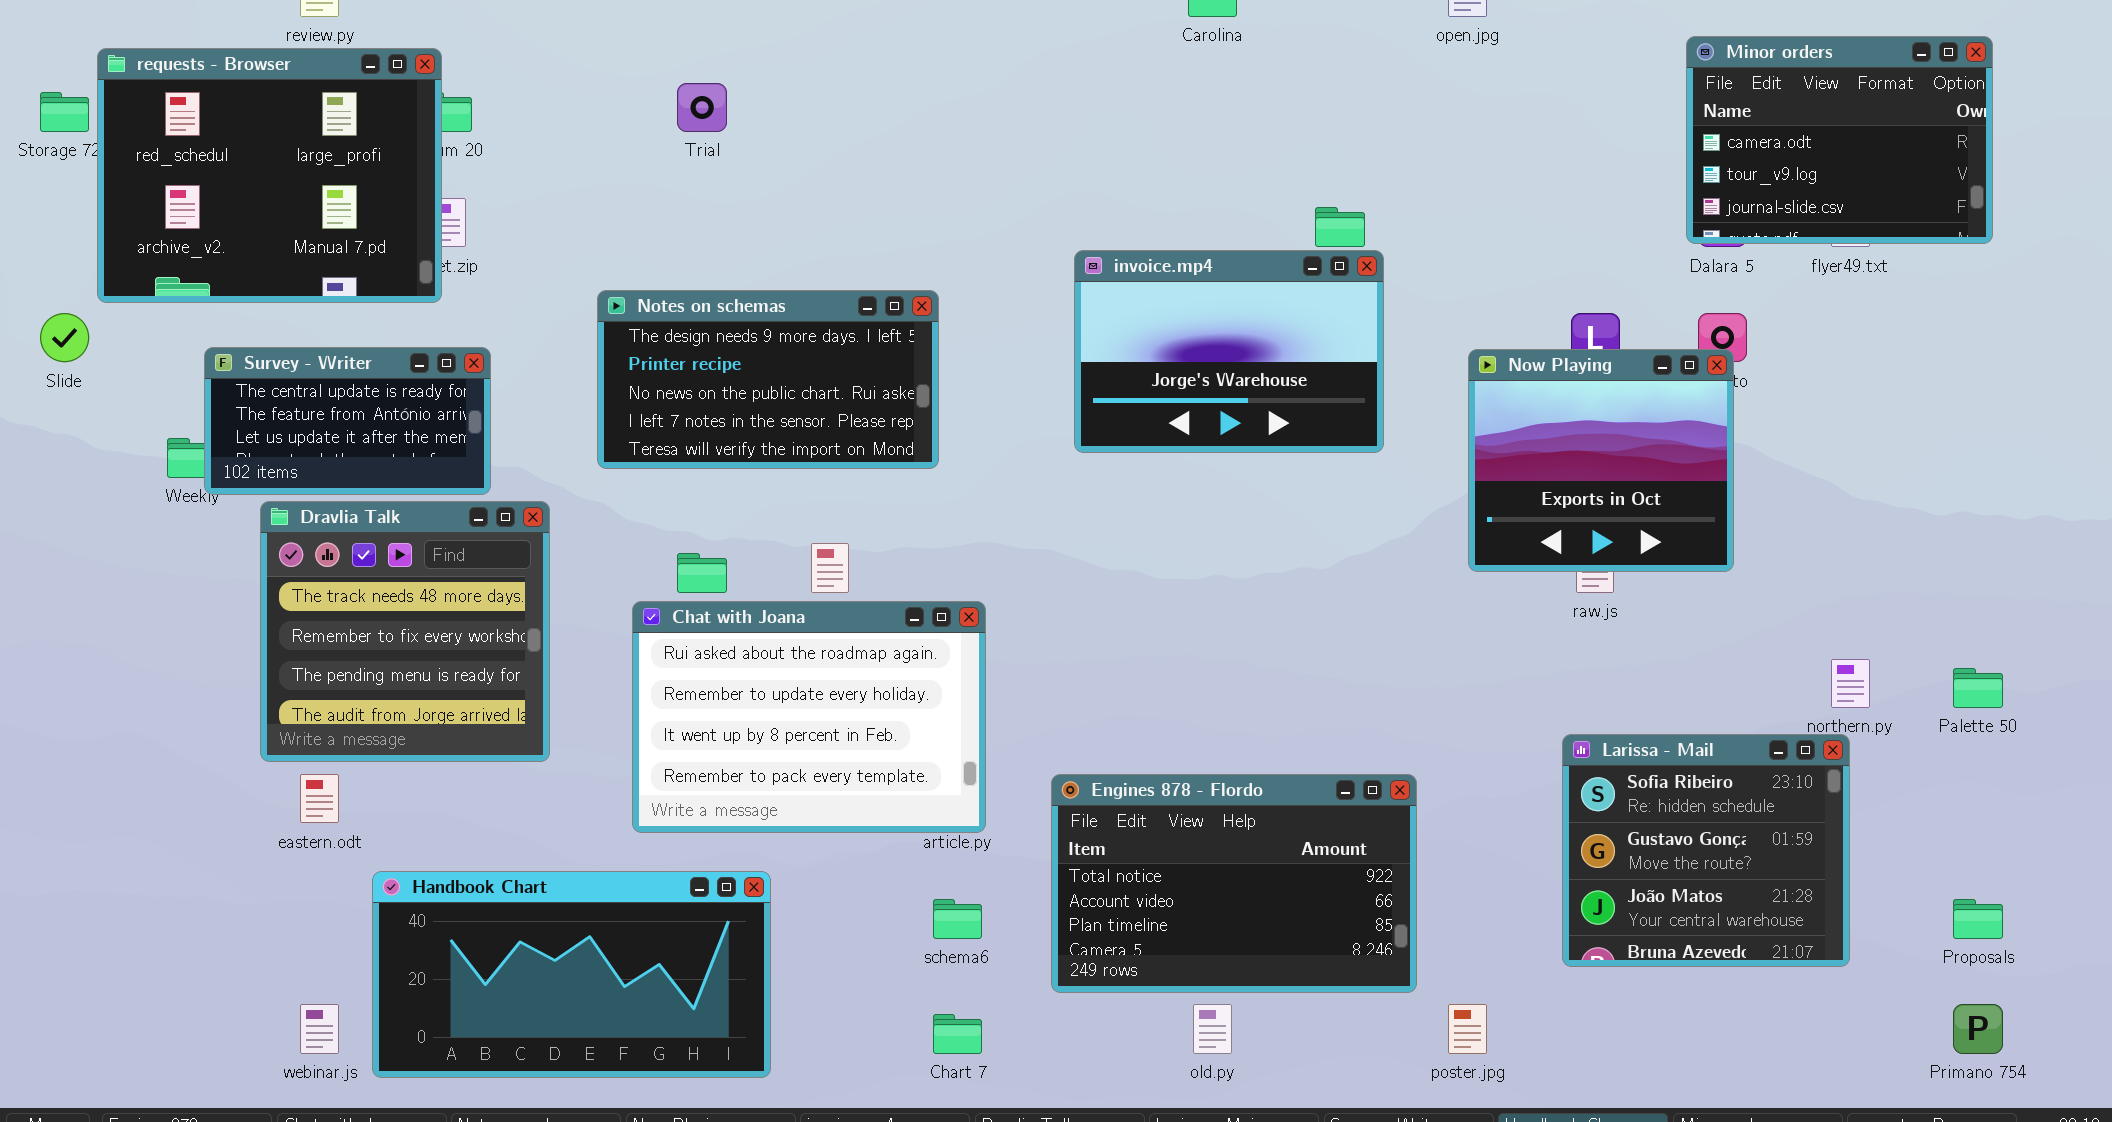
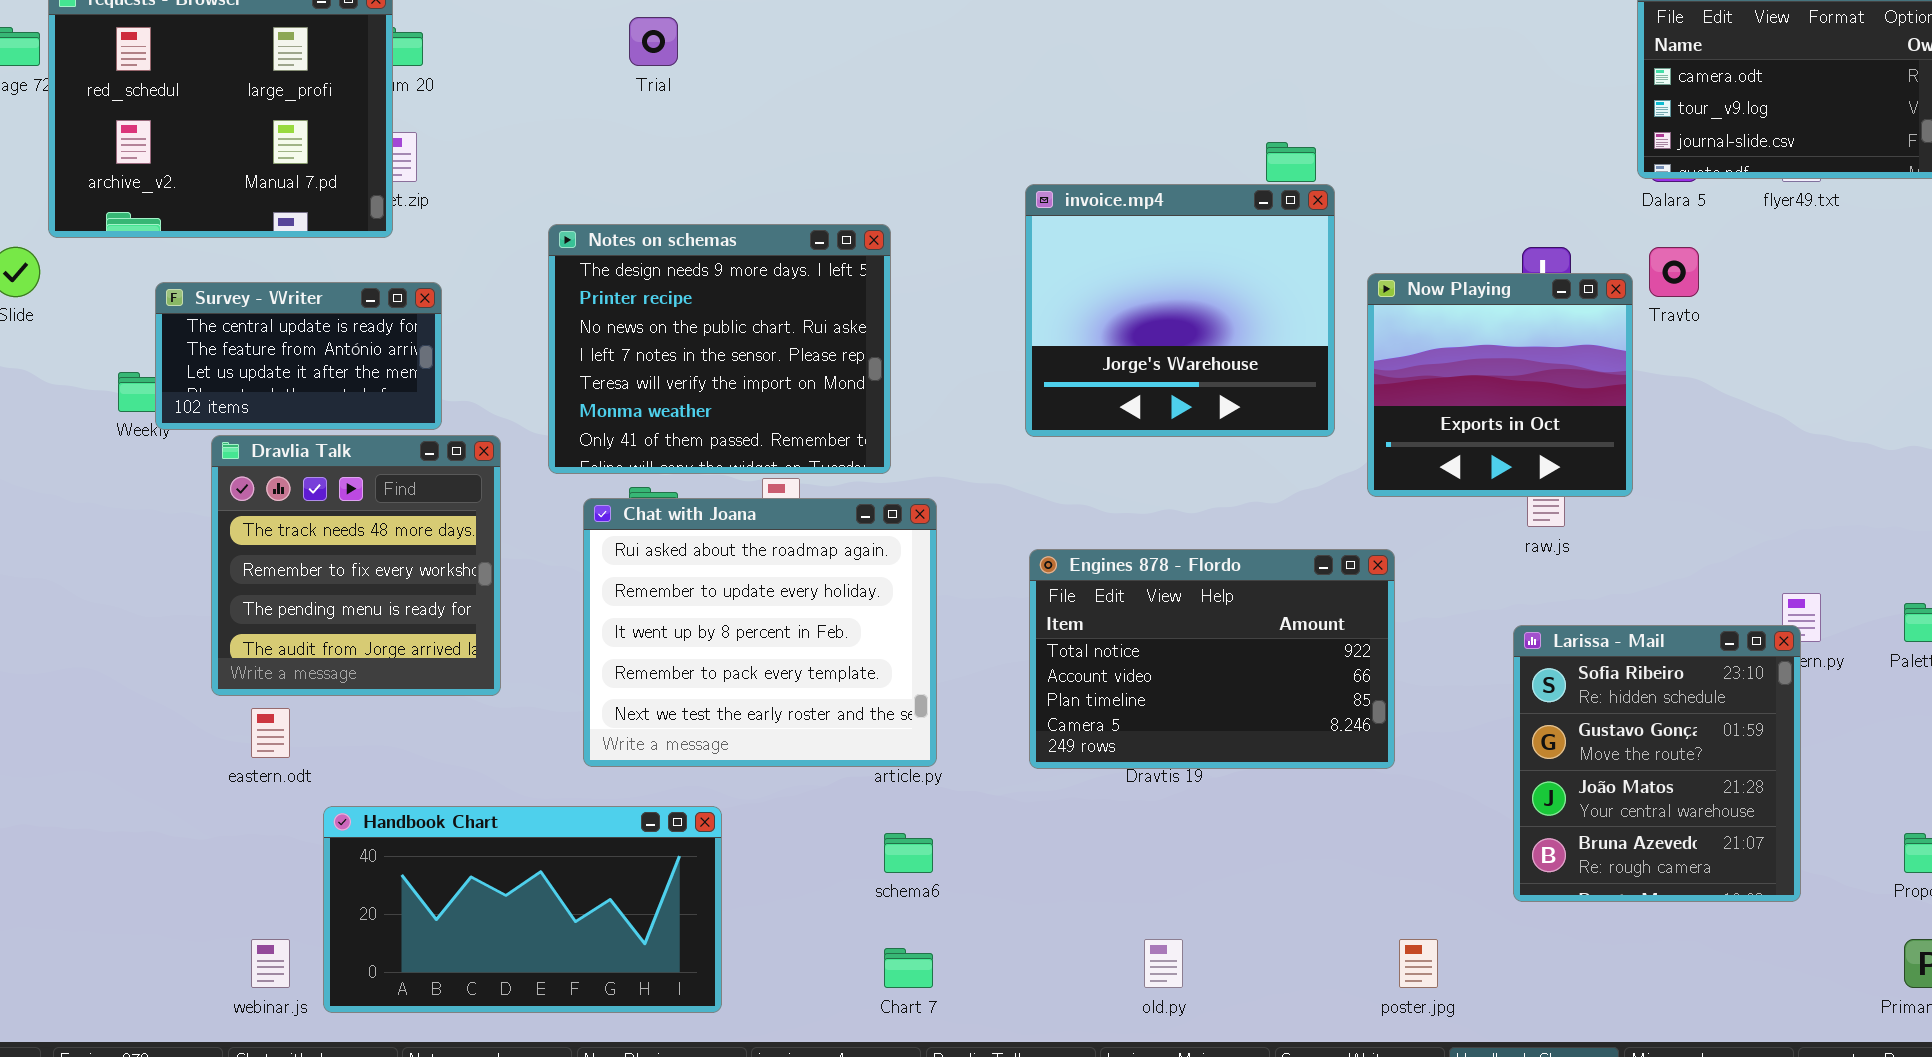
invoice.mp4: [1074,250,1384,453] -> [1025,184,1335,437], resized
Notes on schemas: [597,290,939,469] -> [548,224,891,474], resized
Now Playing: [1468,349,1734,572] -> [1367,273,1633,497], moved
Chat with Joana: [632,601,986,833] -> [583,498,937,767], resized
Larissa - Mail: [1562,734,1850,967] -> [1513,625,1801,902], resized
Engines 878 - Flordo: [1051,774,1417,993] -> [1029,549,1395,769], moved

